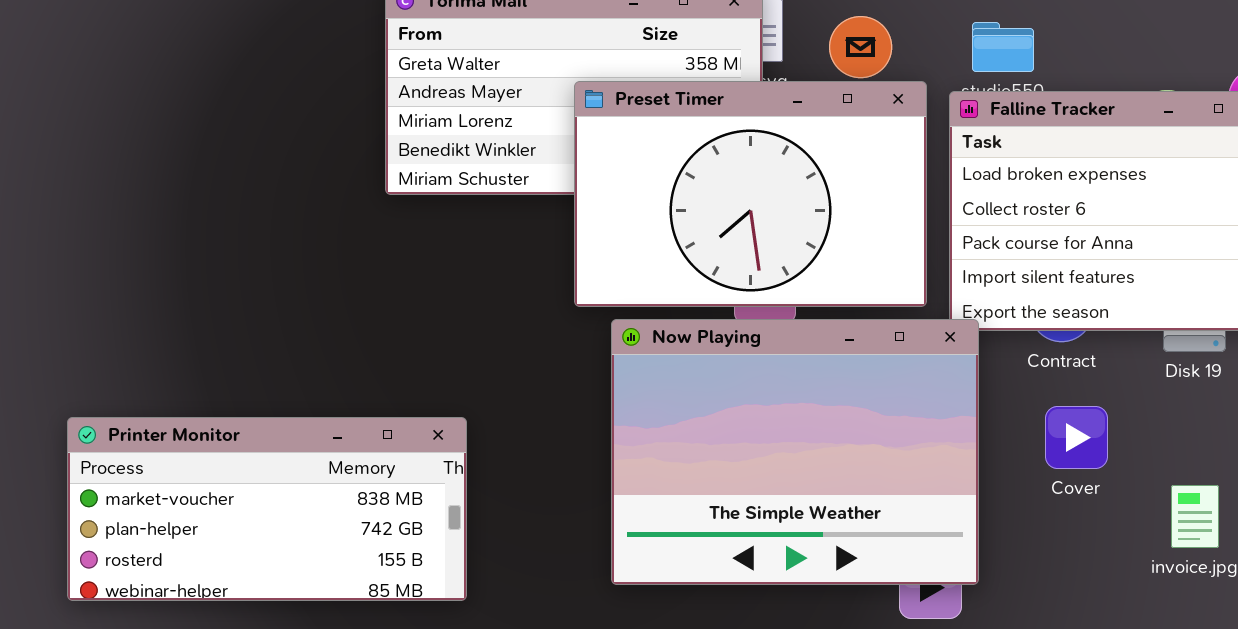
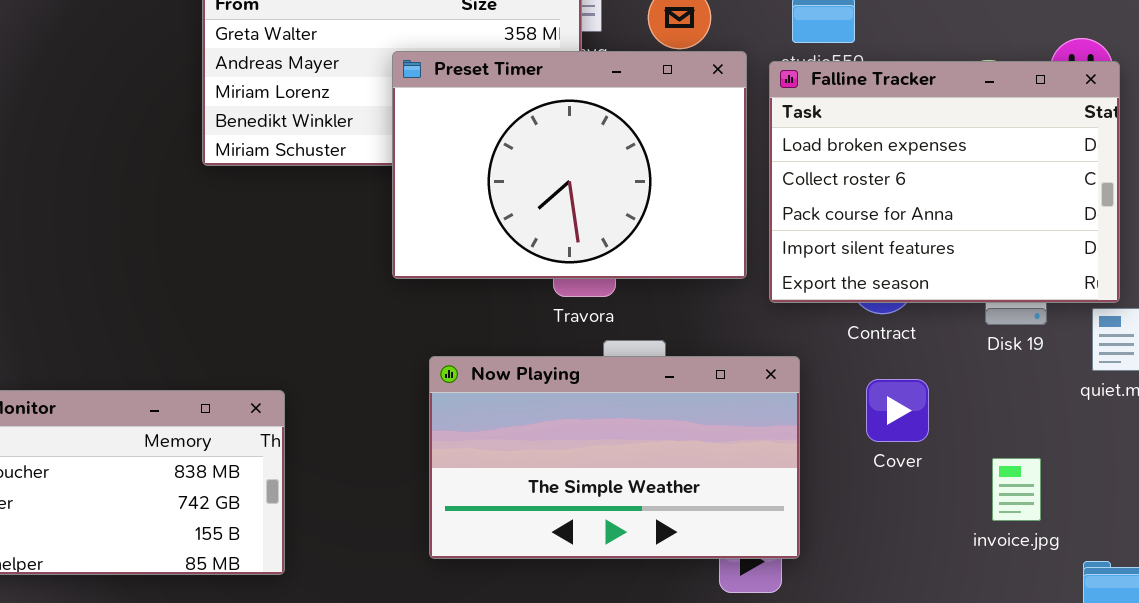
Now Playing: [611,319,979,585] -> [429,356,800,559], resized

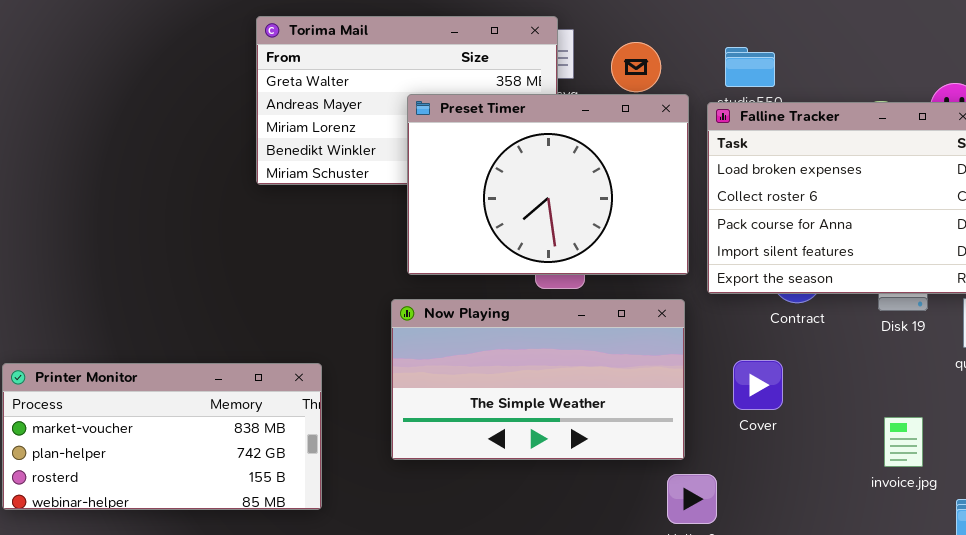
Now Playing: [429,356,800,559] -> [391,299,685,460], moved
Cover: [866,379,929,442] -> [733,360,783,410], moved

